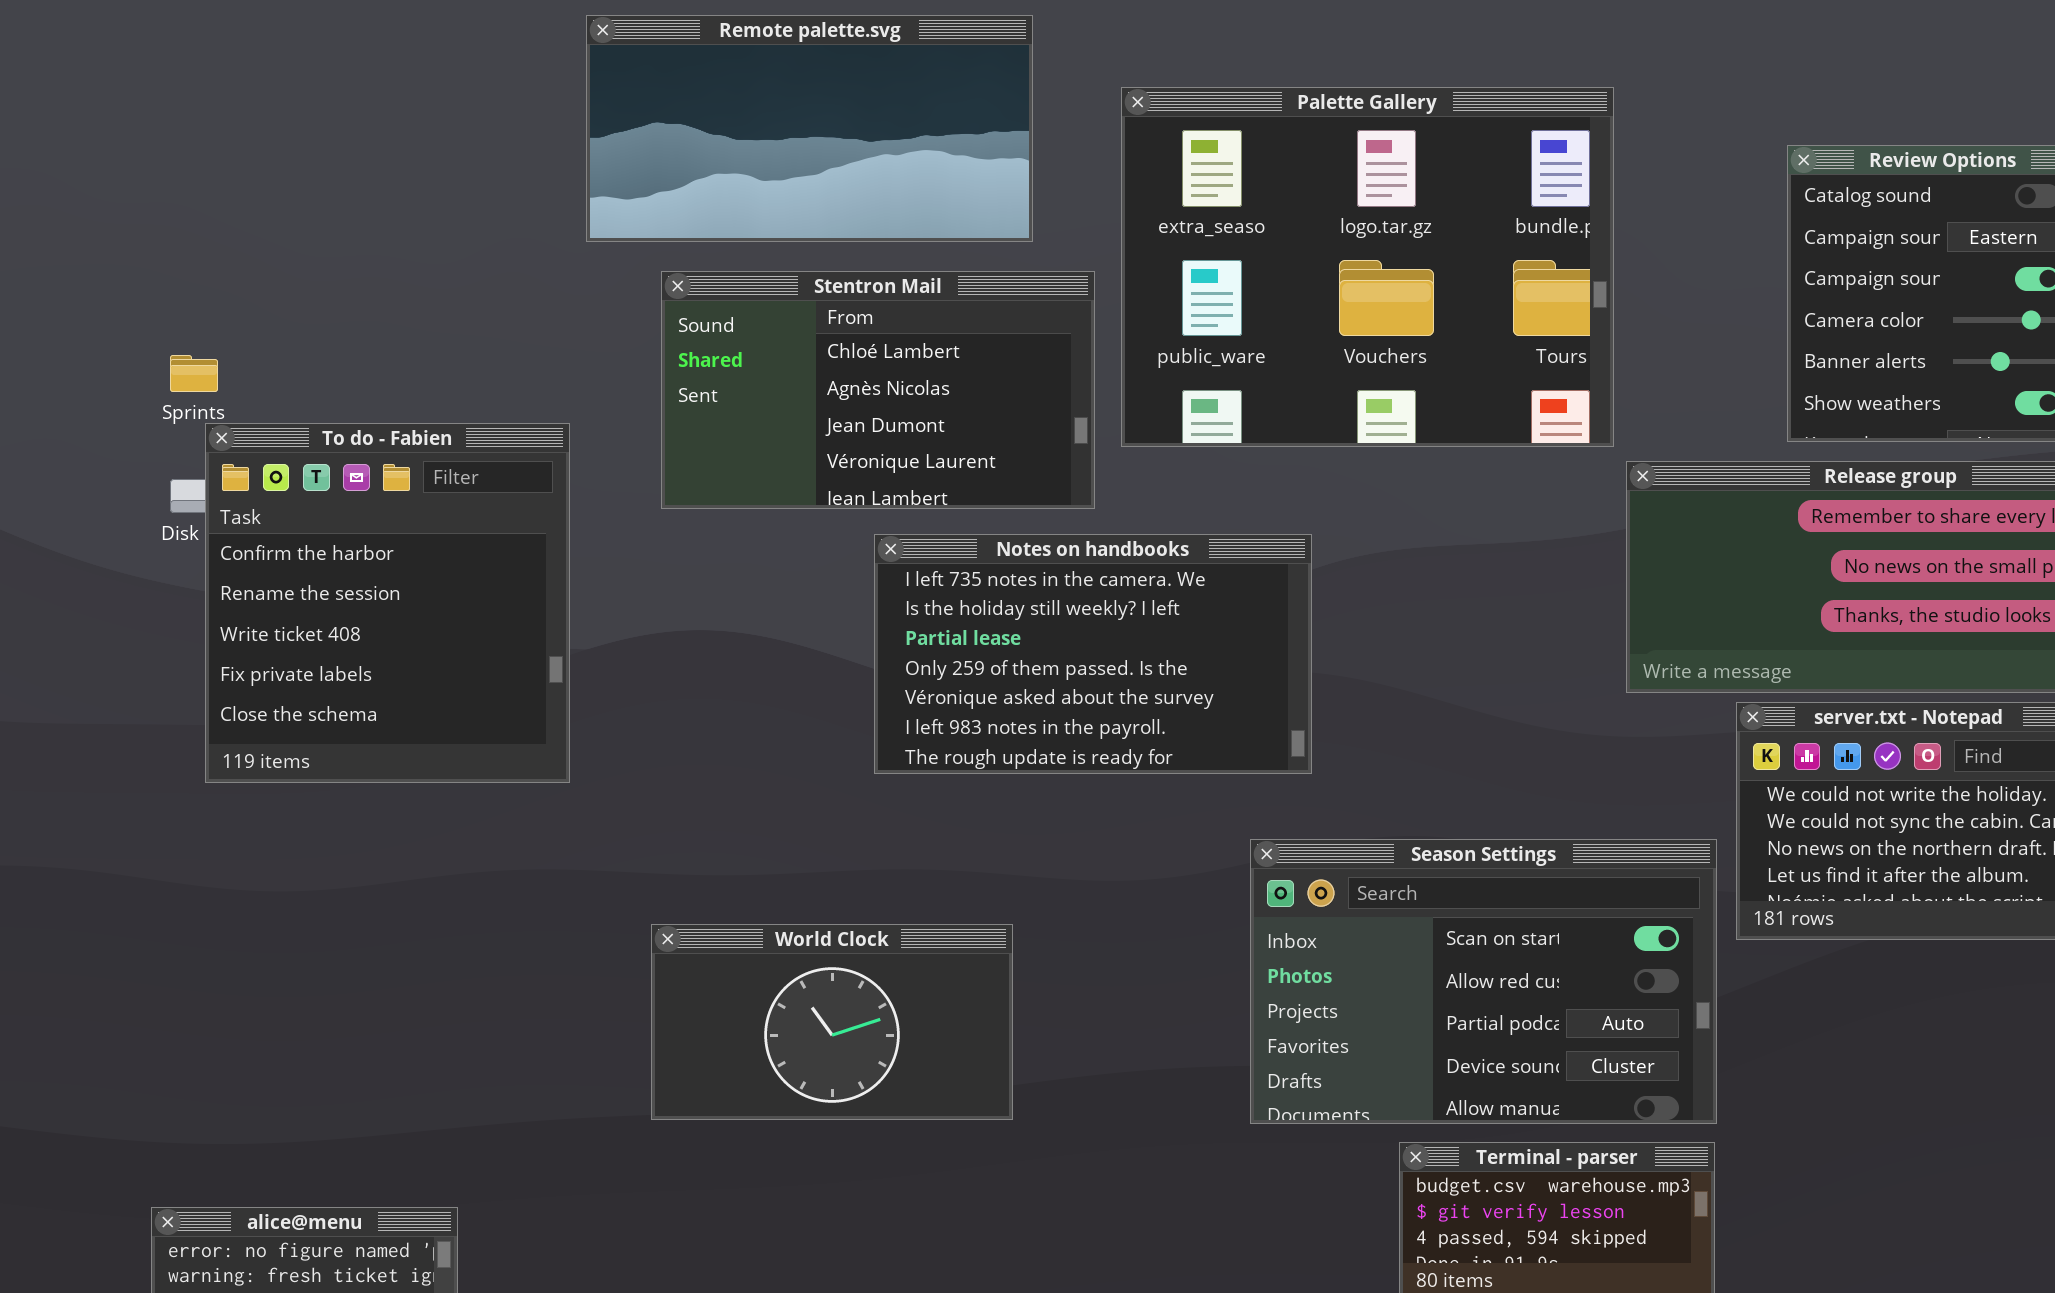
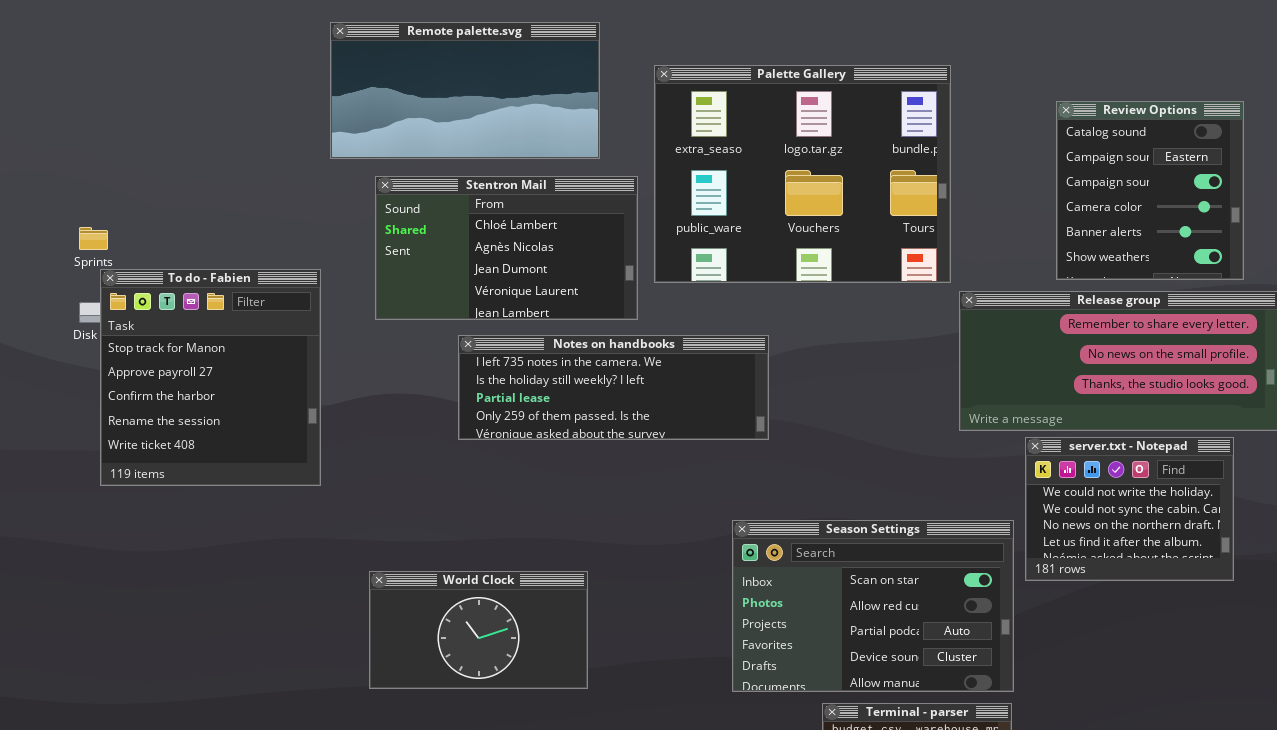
To do - Fabien: [205,423,570,783] -> [100,269,321,486], scrolled up 2 rows
Notes on handbooks: [874,534,1312,774] -> [458,335,769,440], resized

